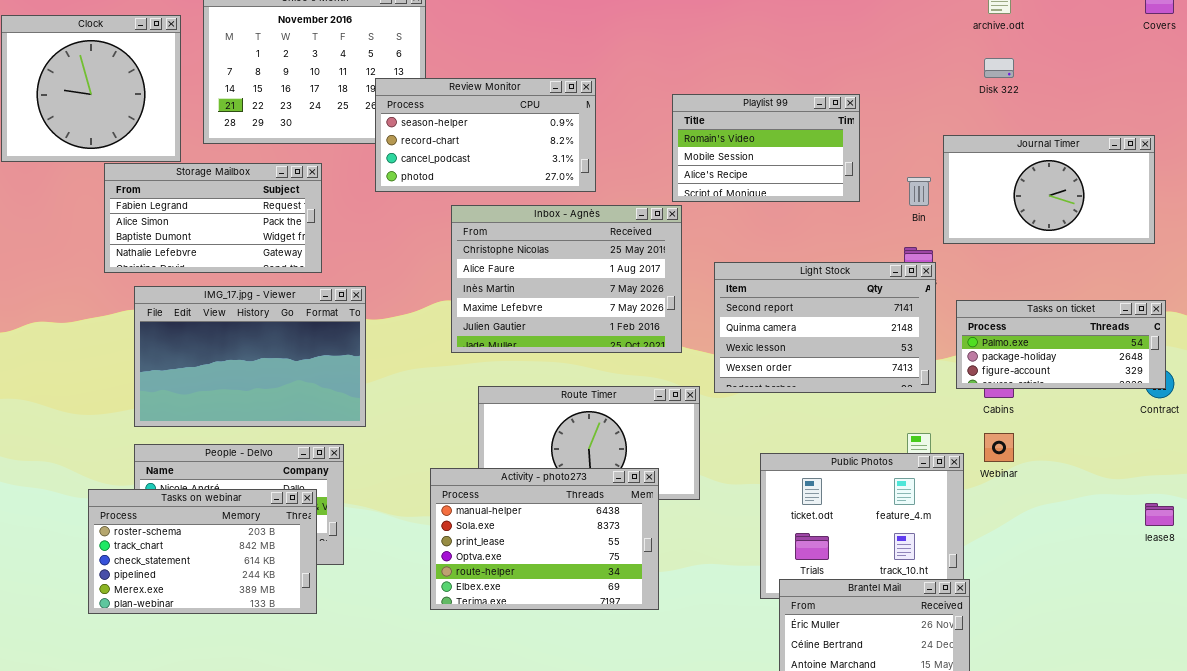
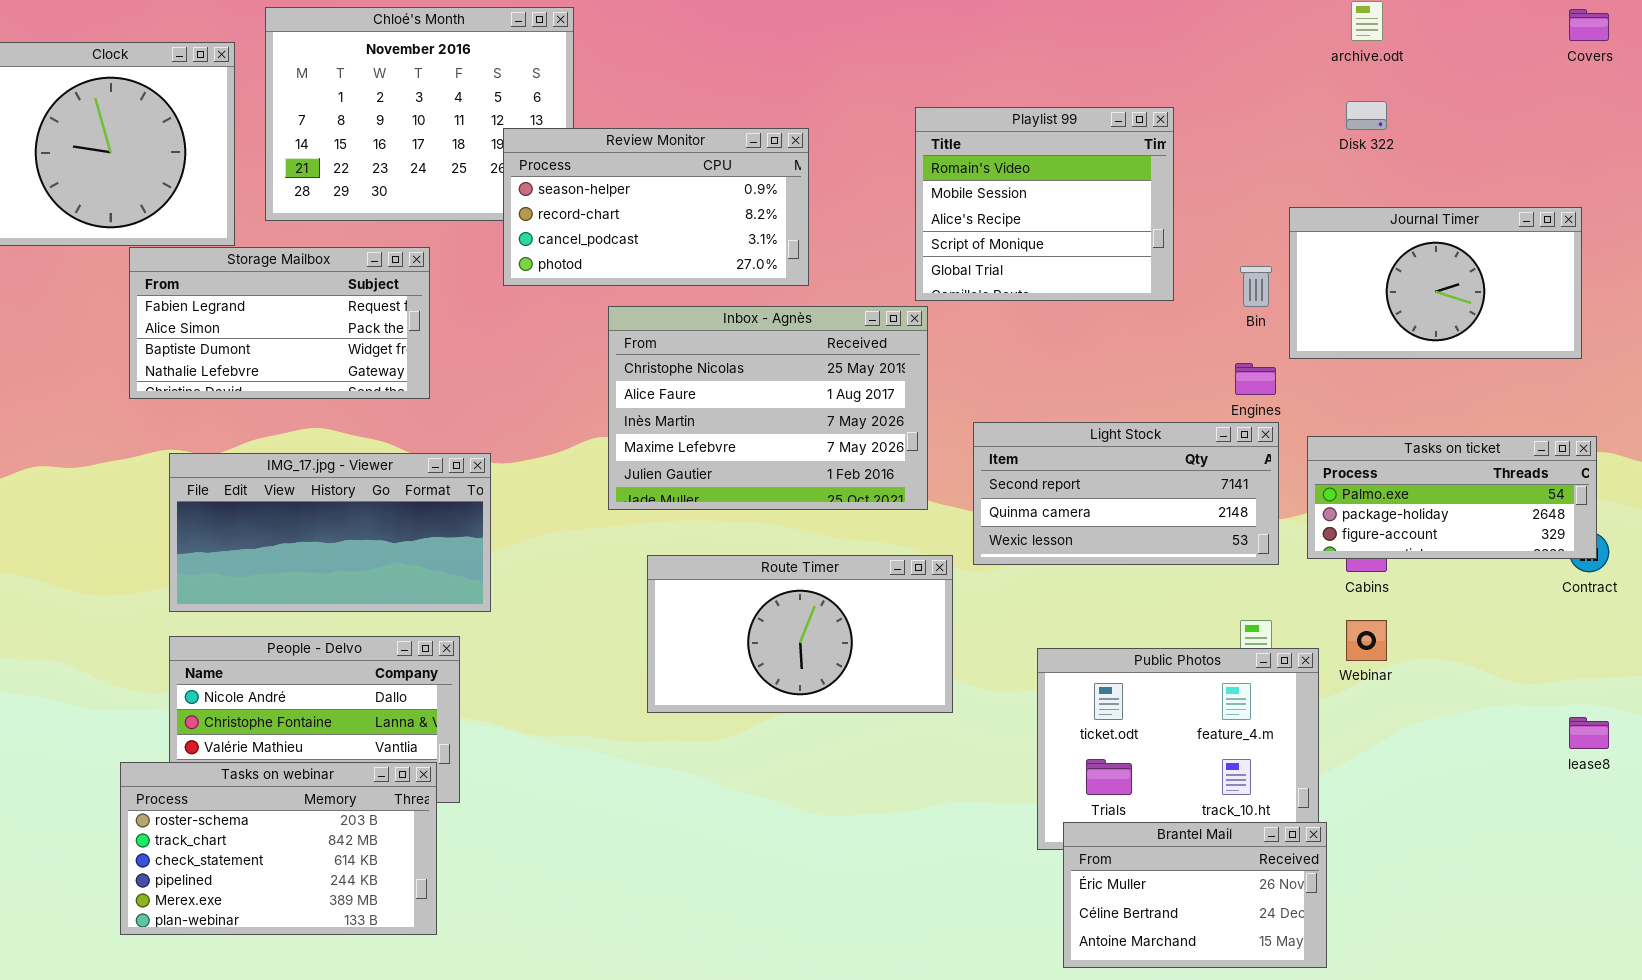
Playlist 99: [672,94,860,202] -> [915,107,1174,301], resized
Light Stock: [714,262,936,393] -> [973,422,1279,565], resized
IMG_17.jpg - Viewer: [134,286,366,427] -> [169,453,491,612], resized
Activity - photo273: [430,468,659,610] -> none, closed
Tasks on webinar: [88,489,317,614] -> [120,762,437,935], moved

